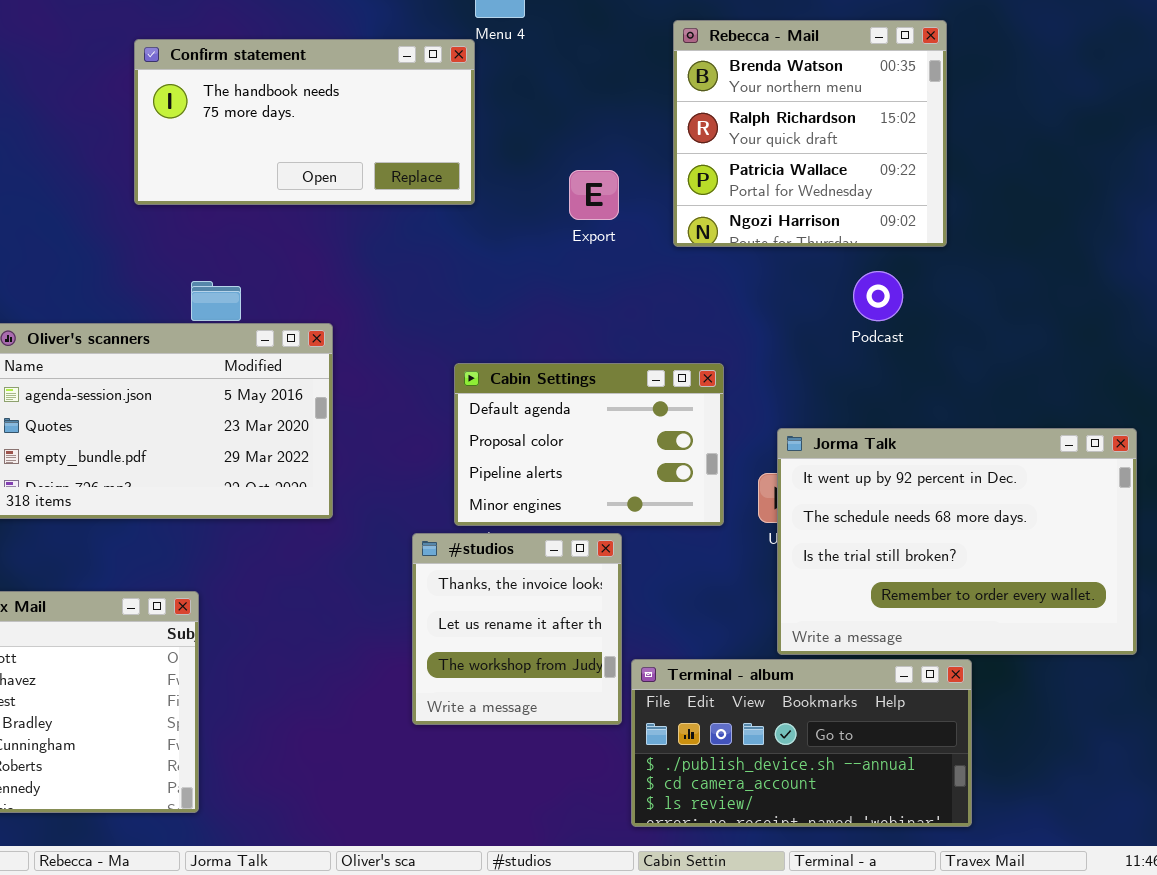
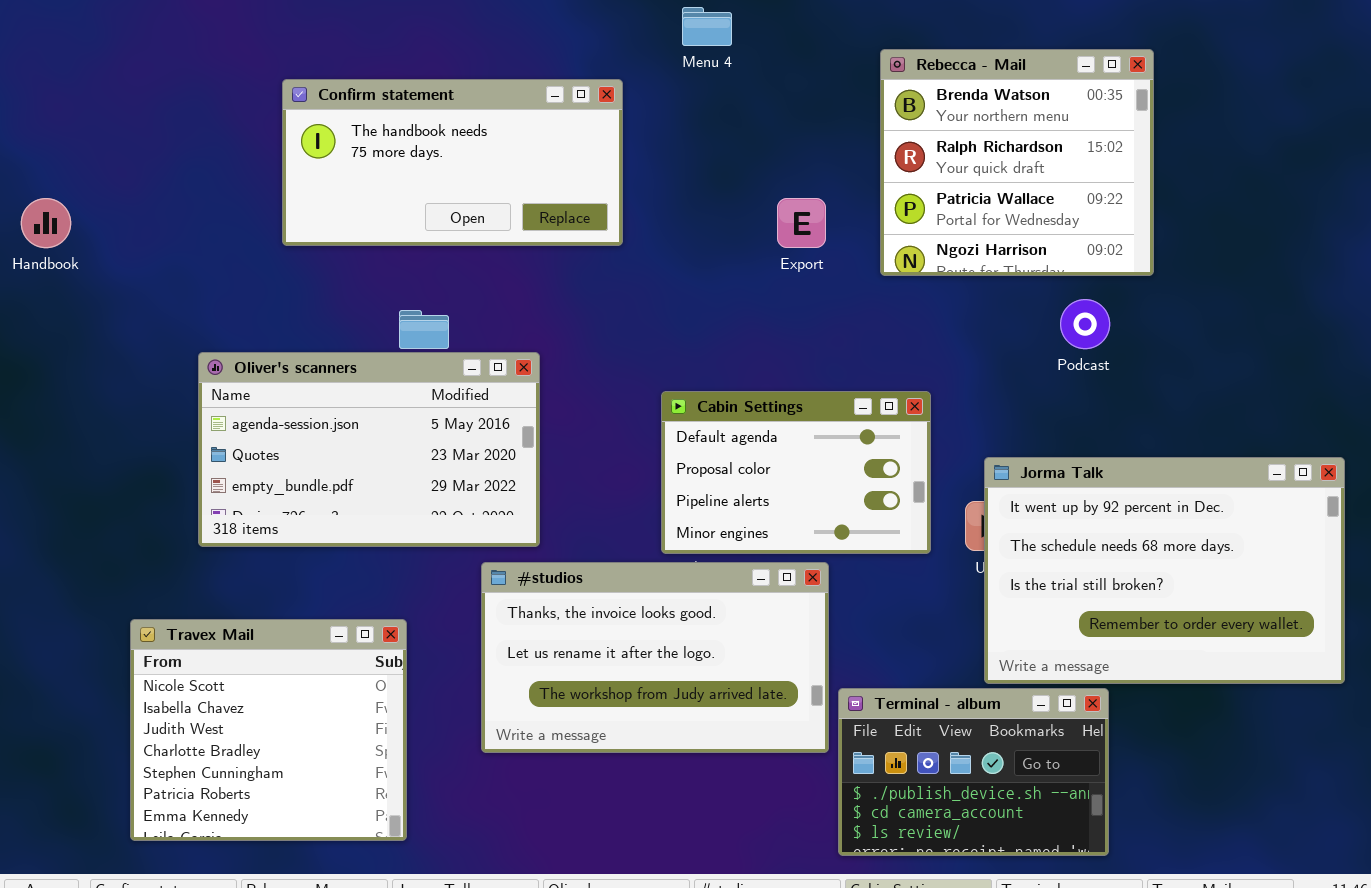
Confirm statement: [134,39,475,205] -> [282,79,623,246], moved
#studios: [412,533,622,725] -> [481,562,829,753], resized
Terminal - album: [631,659,972,827] -> [838,688,1109,856], resized

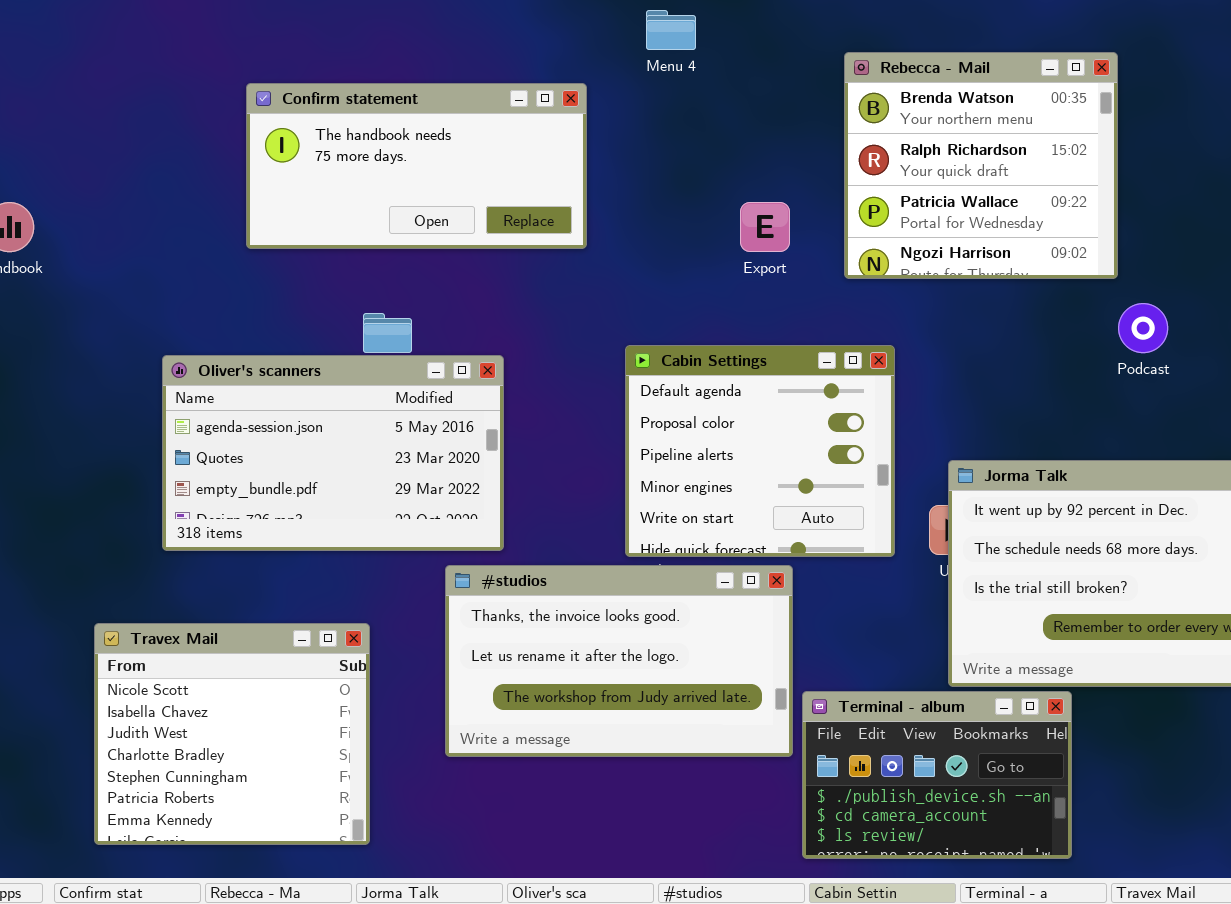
Podcast: [1060,299,1110,349] -> [1118,303,1168,353], moved
Cabin Settings: [661,391,931,554] -> [625,345,895,557], resized

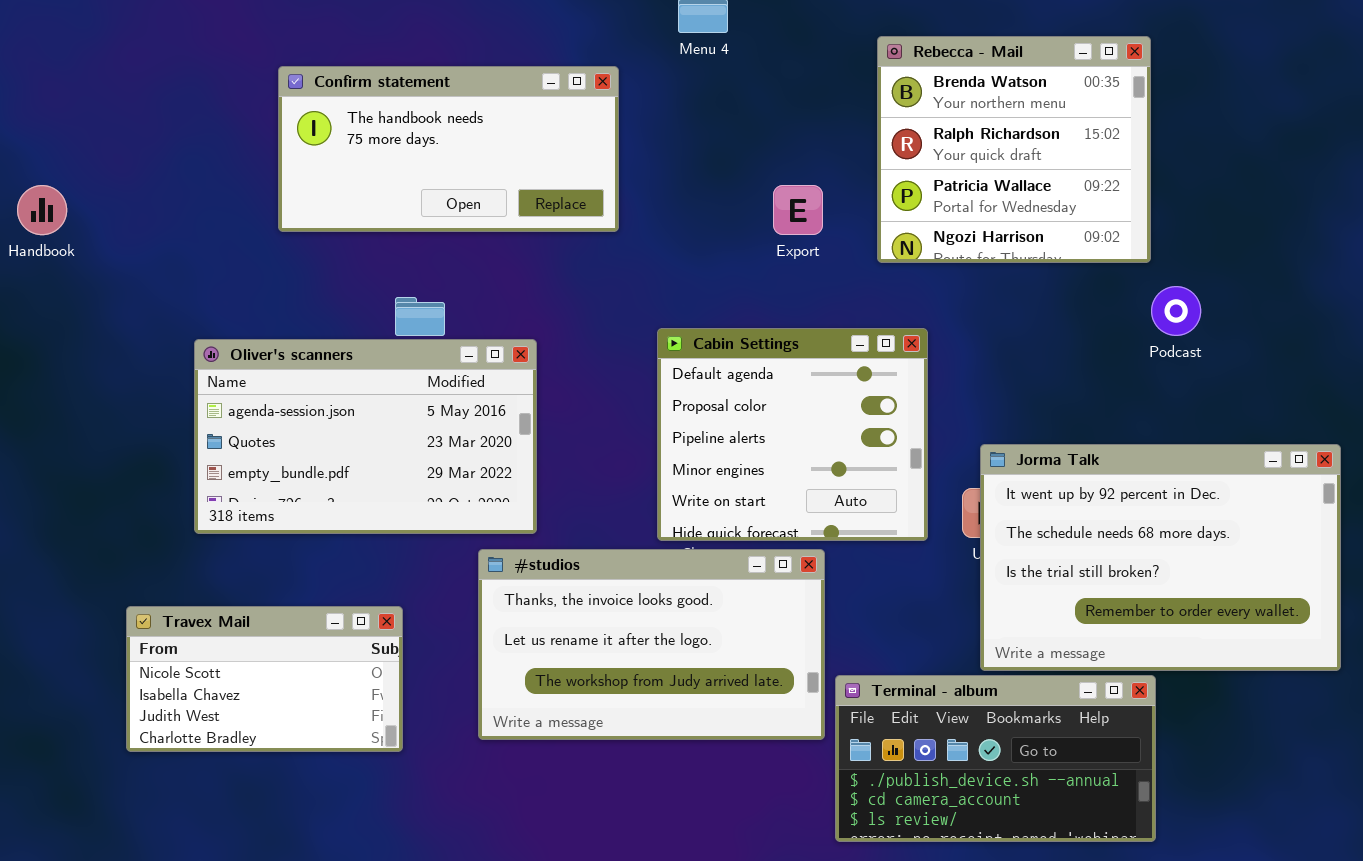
Travex Mail: [94,623,370,845] -> [126,606,403,752], resized
Terminal - album: [802,691,1072,859] -> [835,675,1156,842], resized

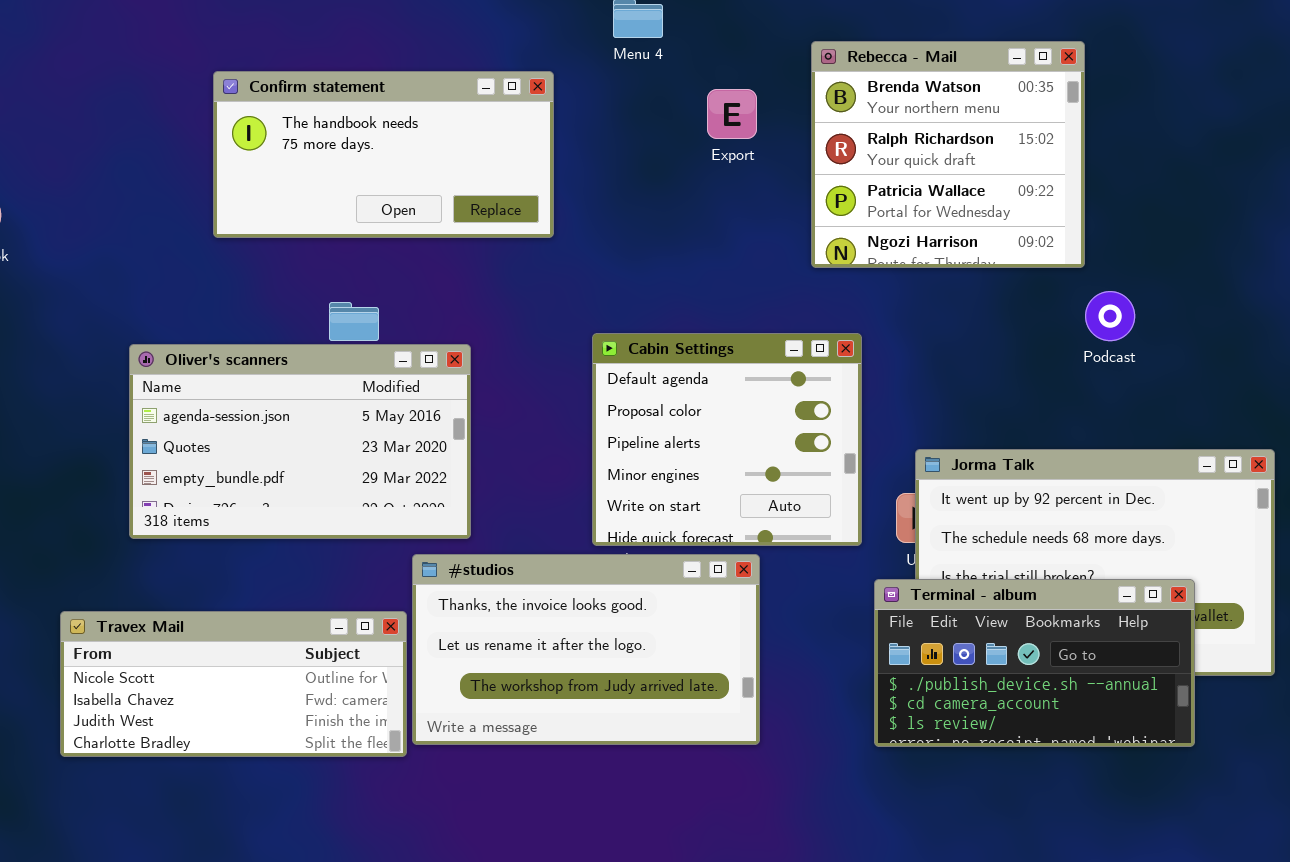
Export: [773,185,823,235] -> [707,89,757,139], moved
Travex Mail: [126,606,403,752] -> [60,611,407,757], resized
Terminal - album: [835,675,1156,842] -> [874,579,1195,747], moved

